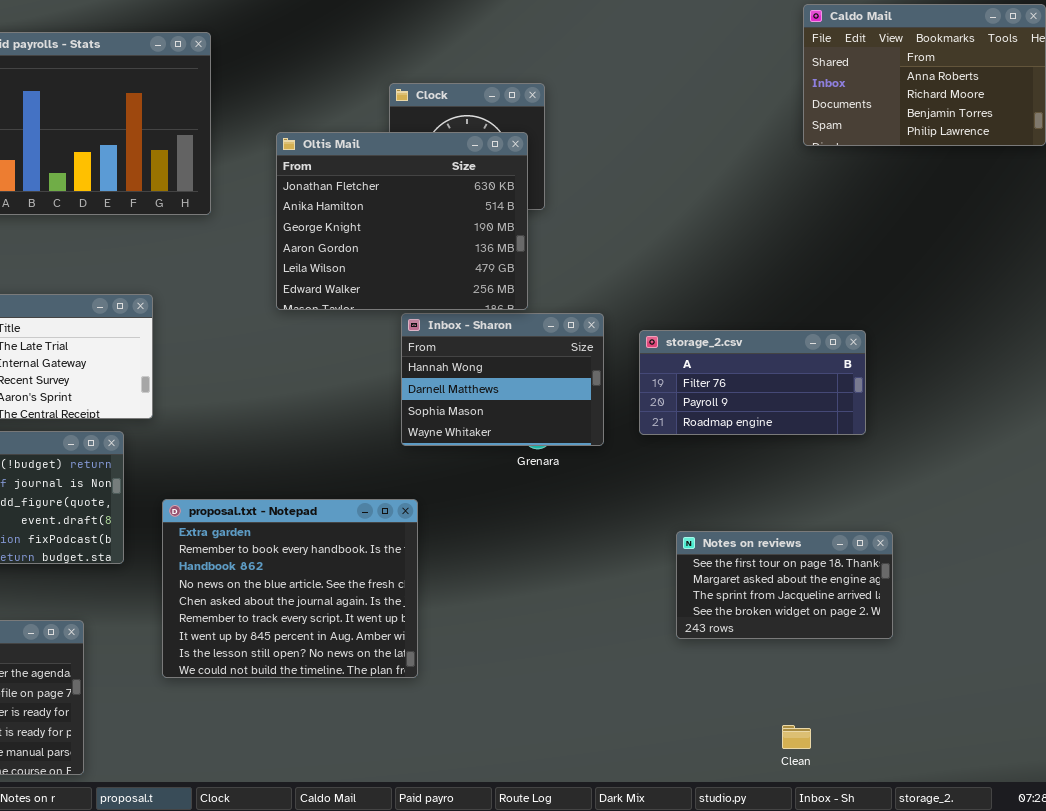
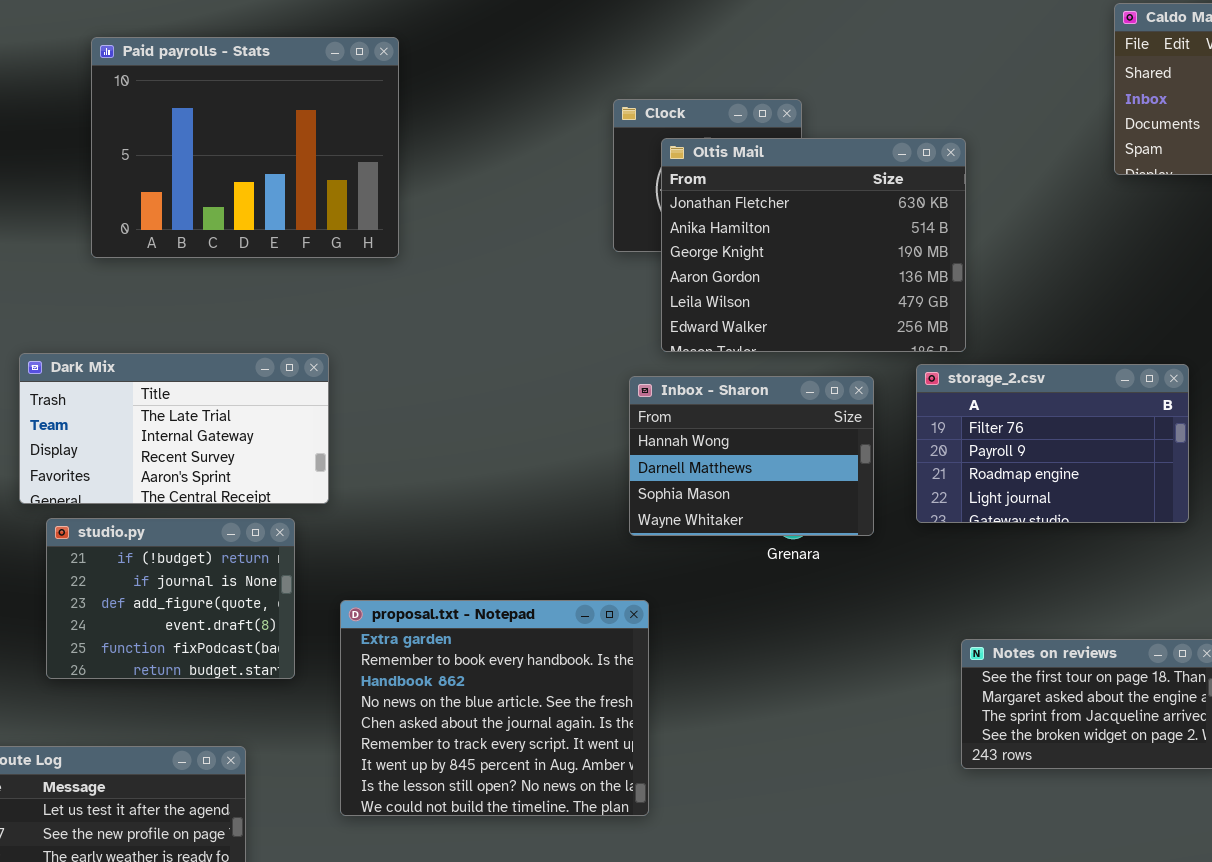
Oltis Mail: [276,132,528,310] -> [661,138,966,352], moved
storage_2.csv: [639,330,866,435] -> [916,364,1189,523], resized

